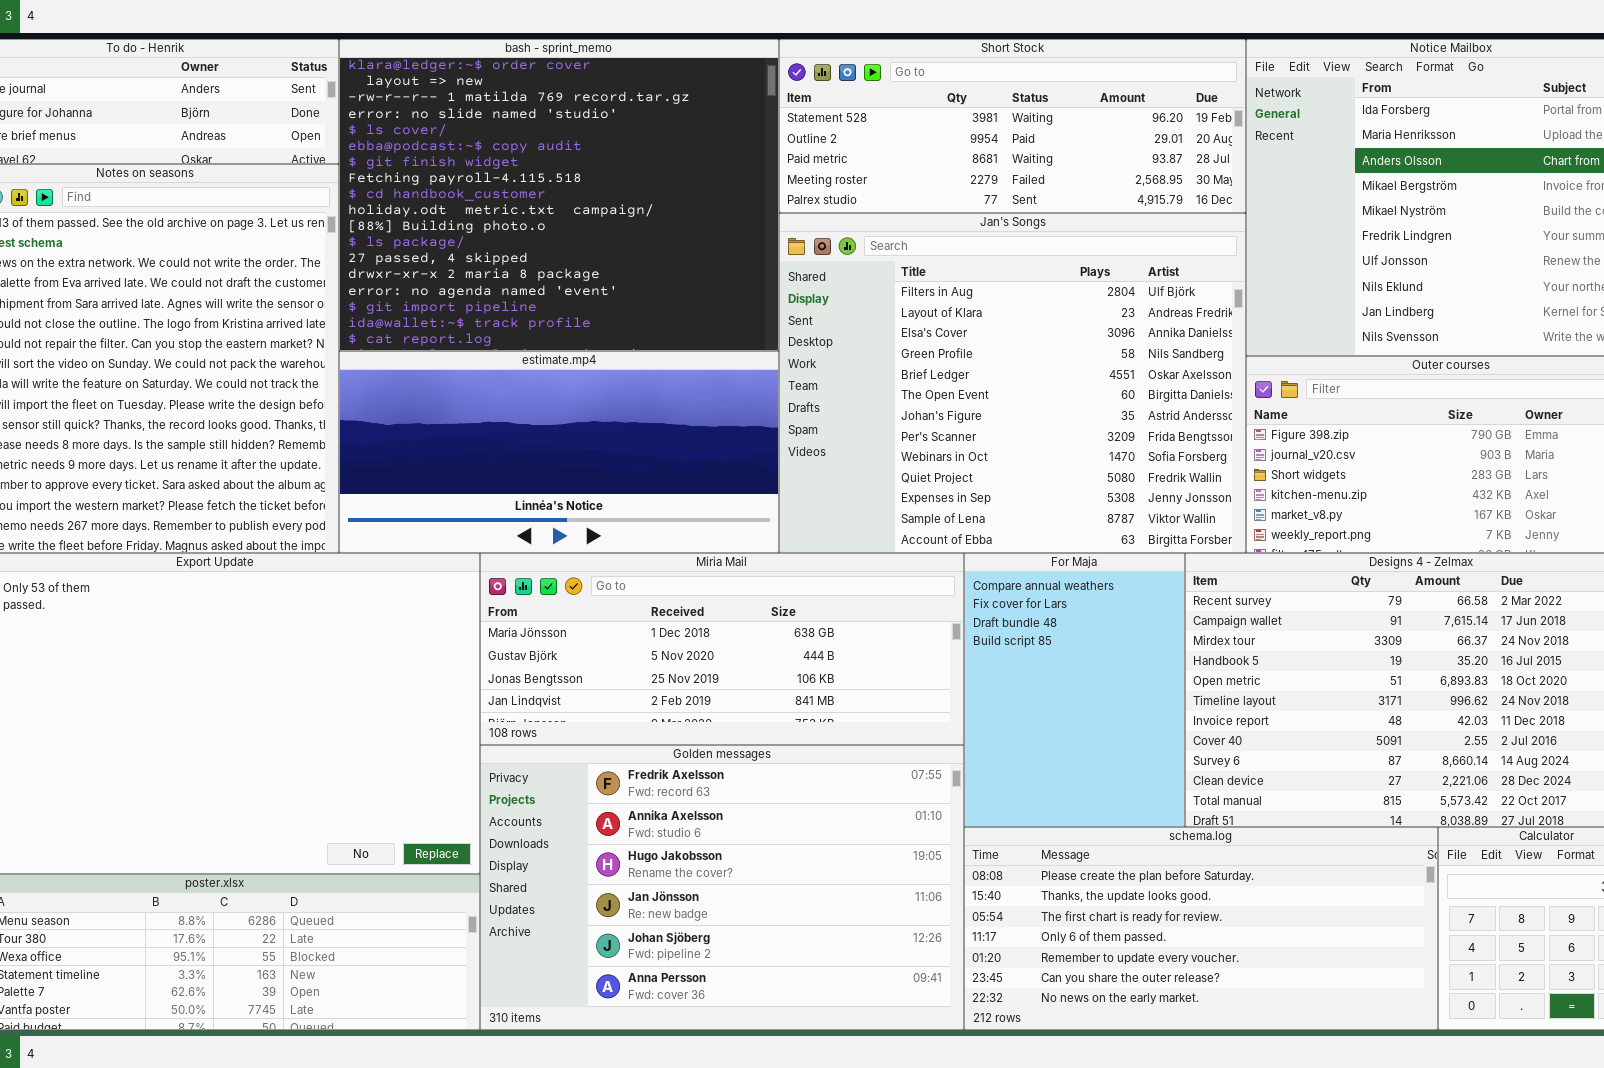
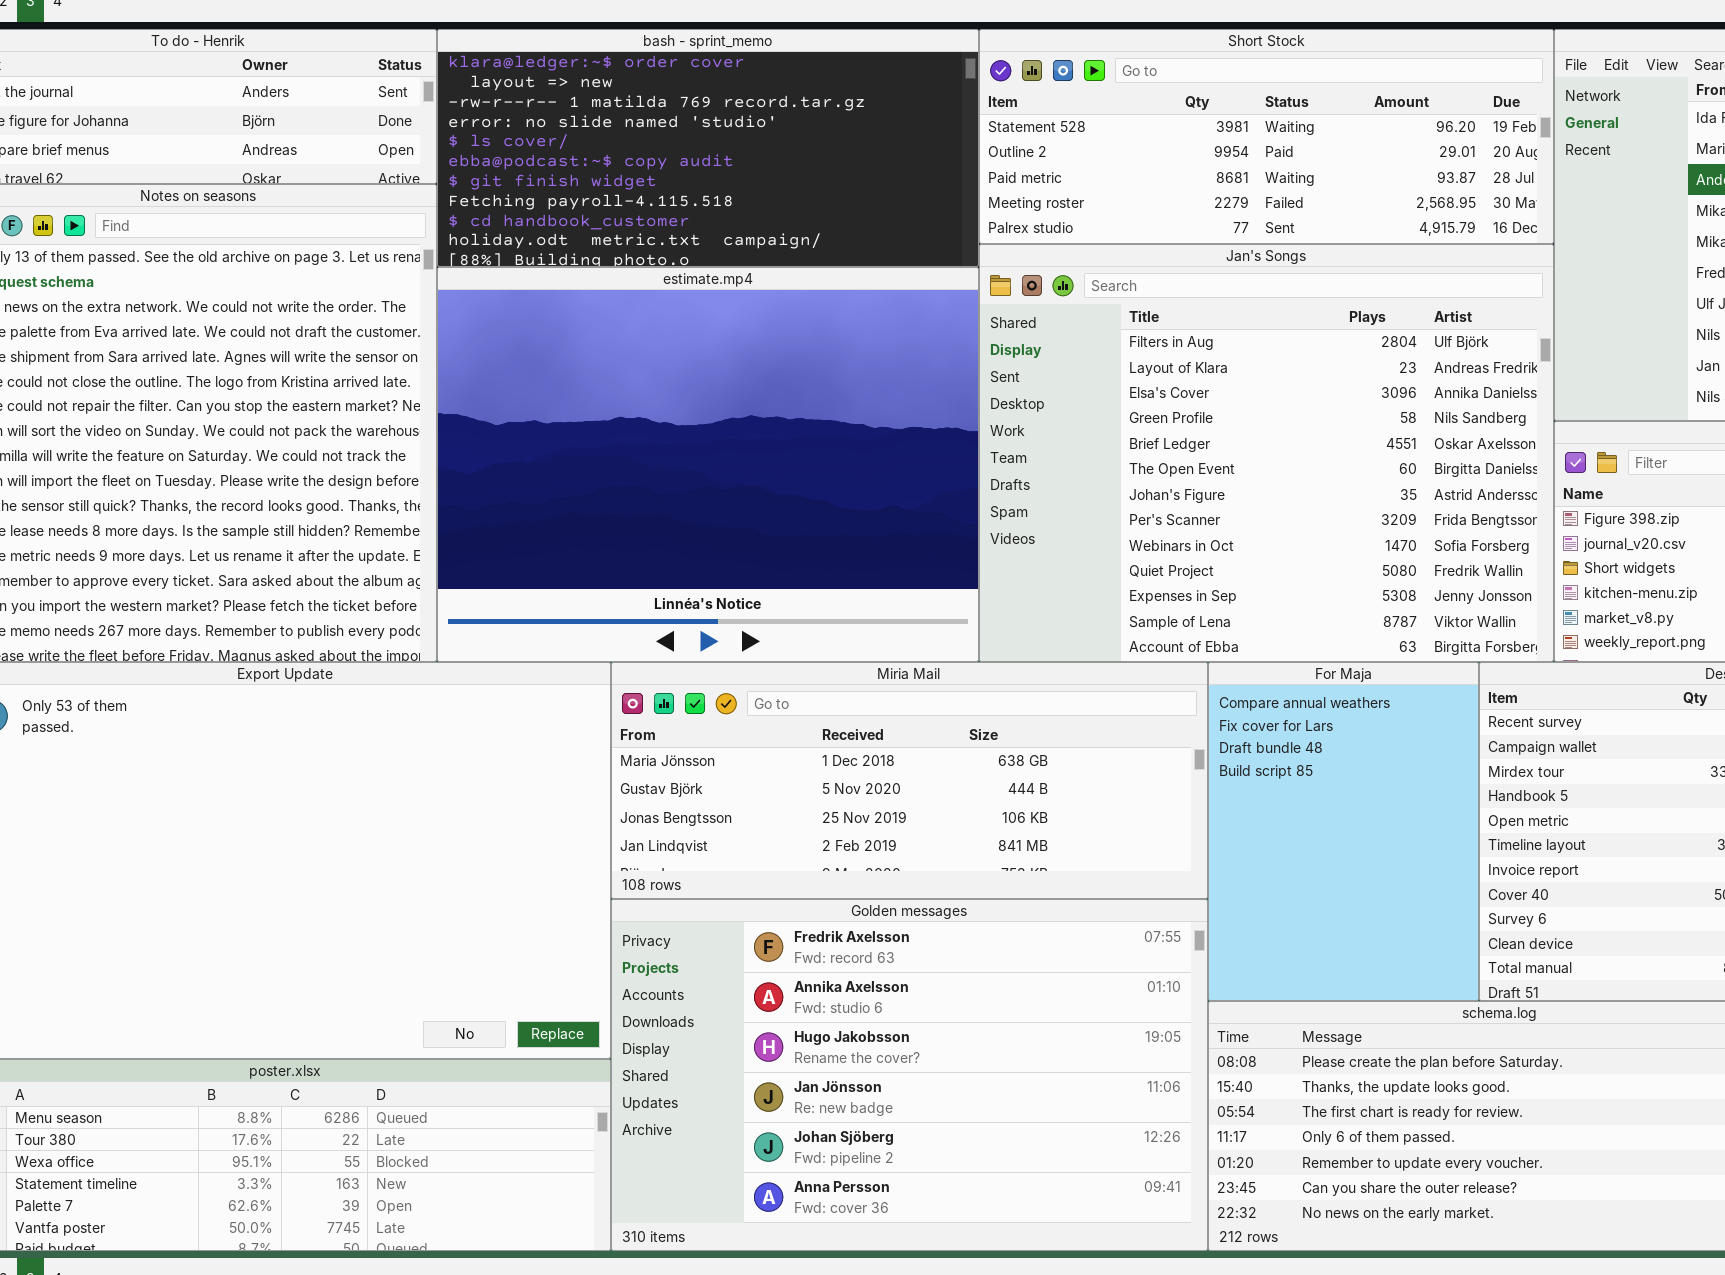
bash - sprint_memo: [339,39,779,351] -> [437,29,979,267], resized
estimate.mp4: [339,351,779,553] -> [437,267,979,662], resized

